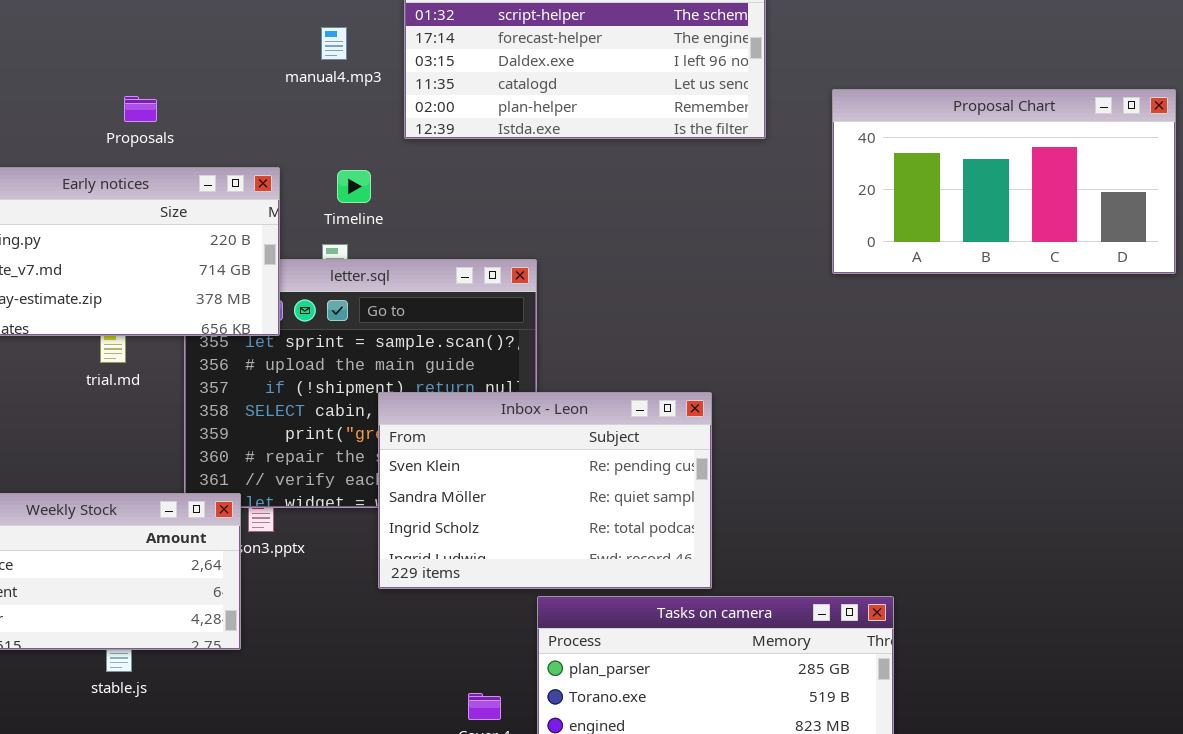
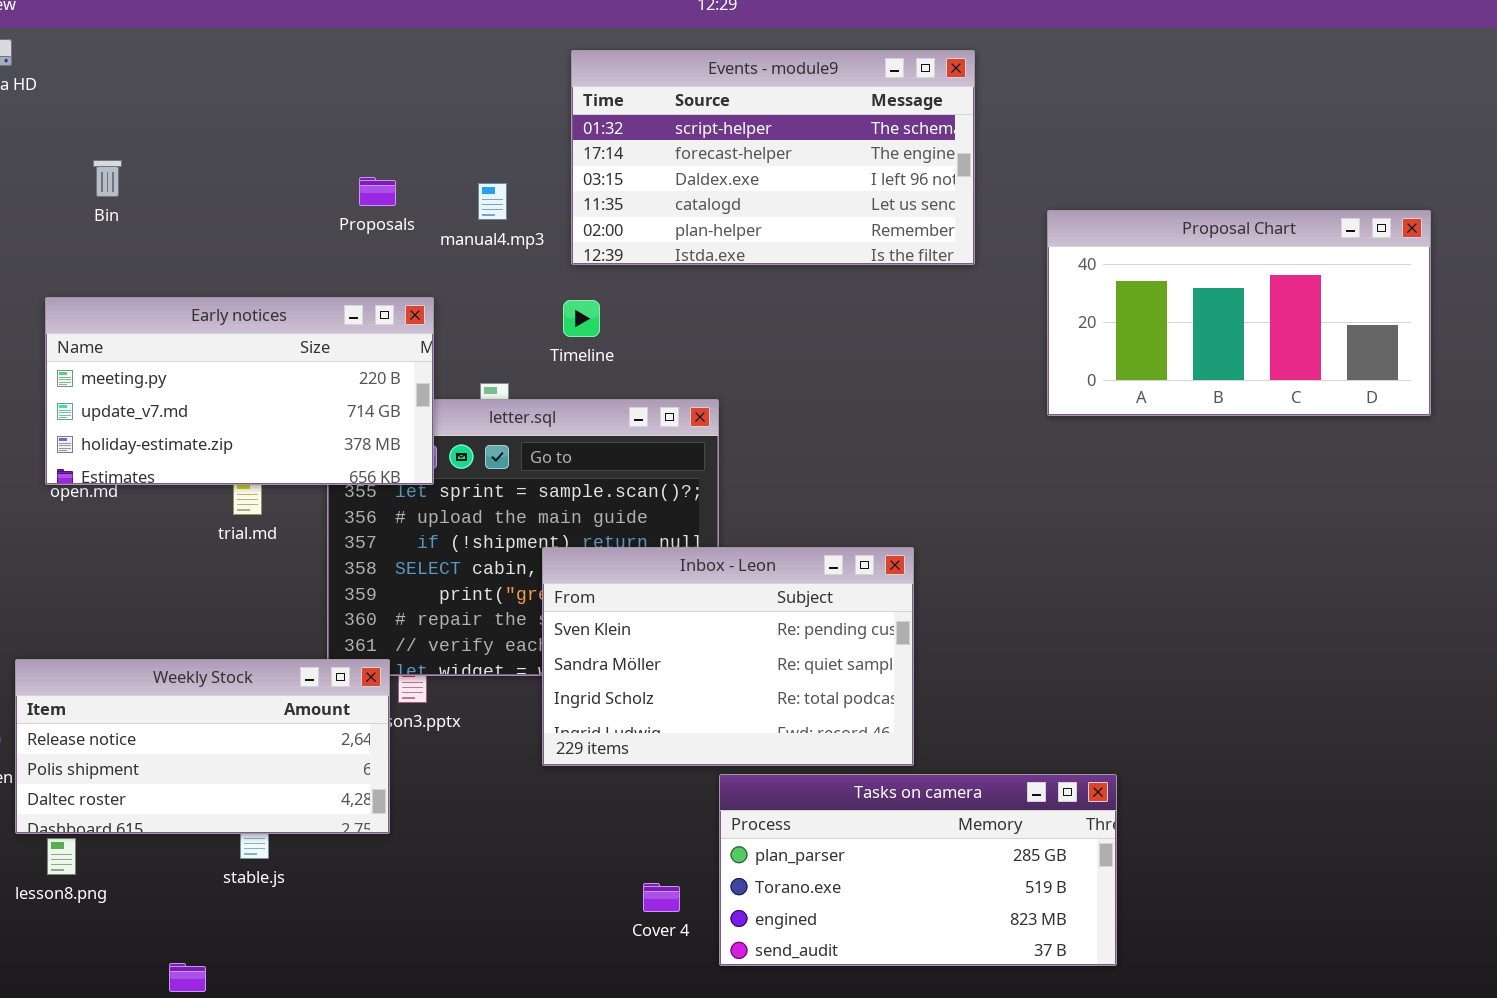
manual4.mp3: [321,27,347,60] -> [478,183,507,220], moved
Proposals: [124,96,157,122] -> [359,177,396,206], moved
Timeline: [337,170,371,203] -> [563,300,600,337], moved

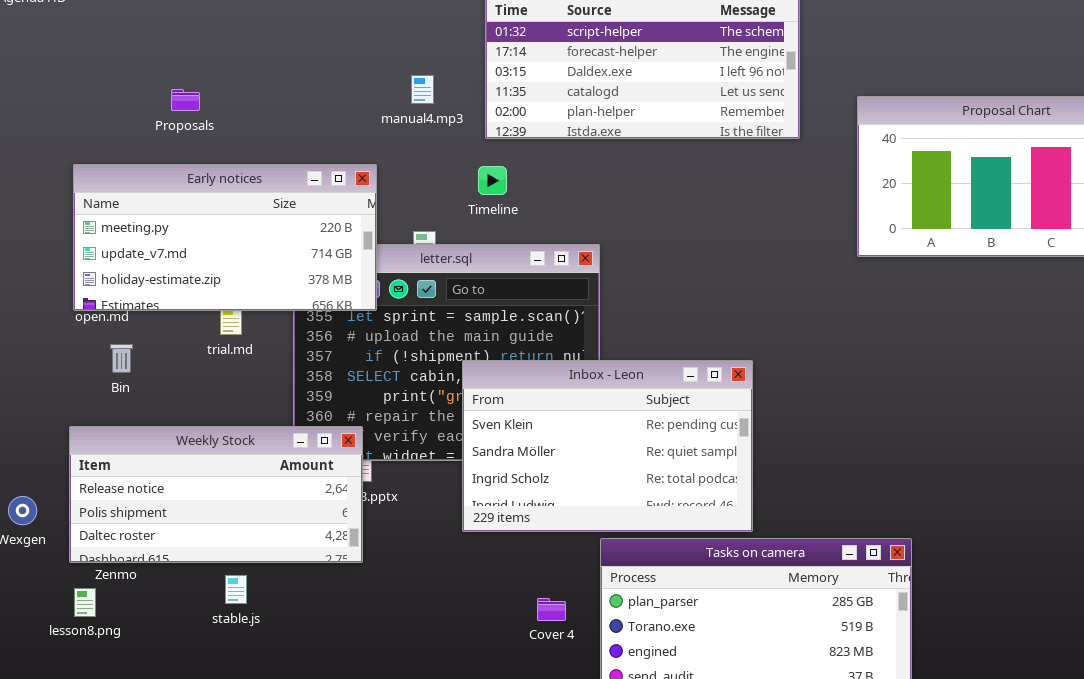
Bin: [93,160,122,197] -> [110,344,133,373], moved
Proposals: [359,177,396,206] -> [171,89,200,111], moved
Weekly Stock: [15,659,390,834] -> [69,426,363,563], moved
Cover 4: [643,883,680,912] -> [537,598,566,621], moved

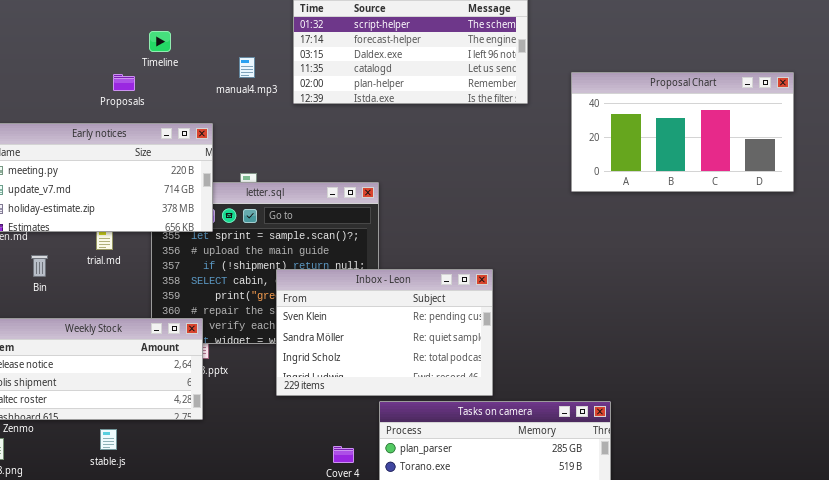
Proposals: [171,89,200,111] -> [113,74,135,91], moved
Timeline: [478,166,507,195] -> [149,31,171,52], moved
Bin: [110,344,133,373] -> [31,255,48,277], moved

